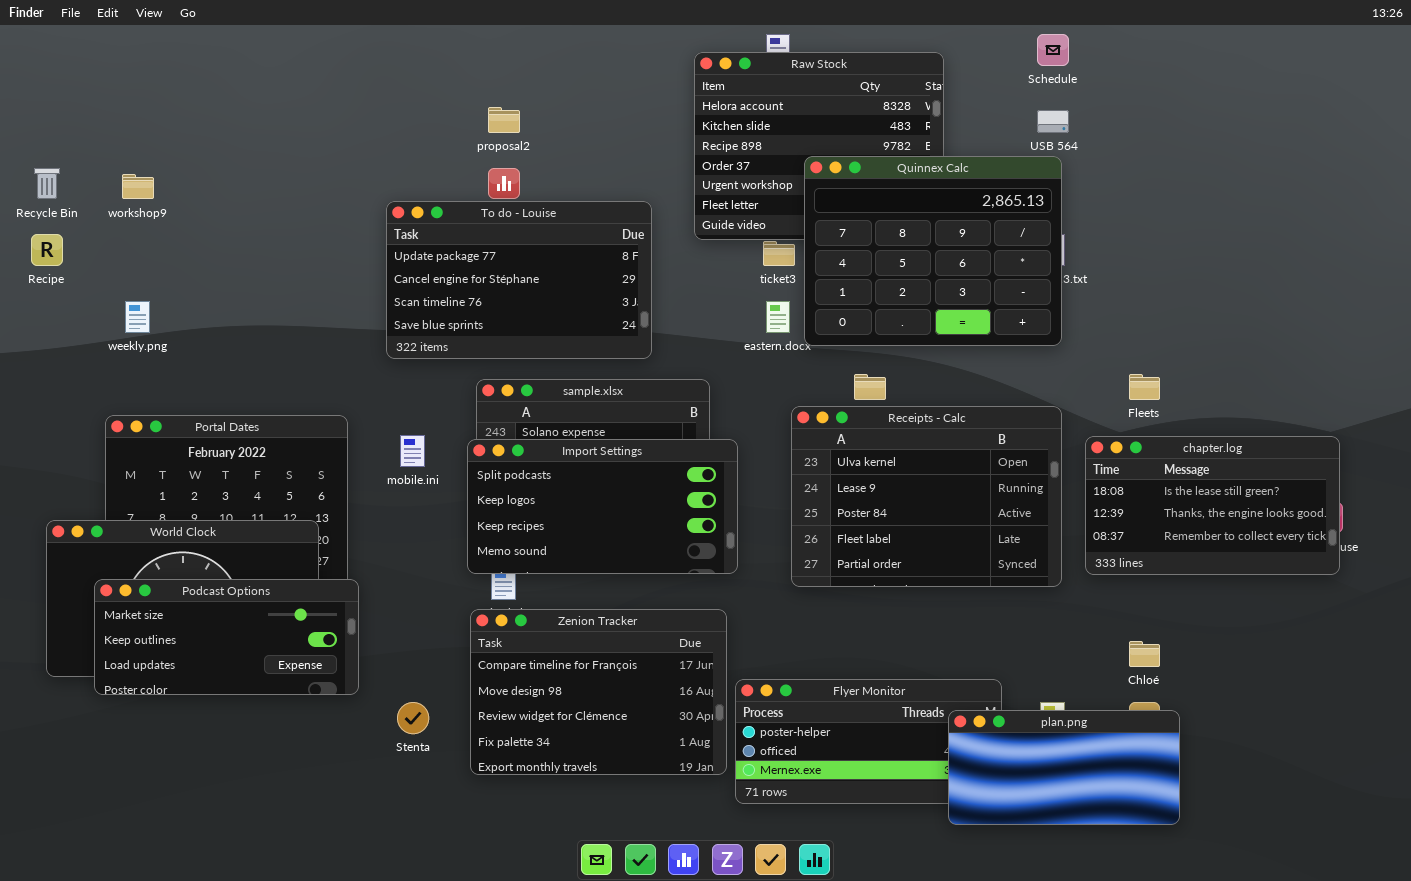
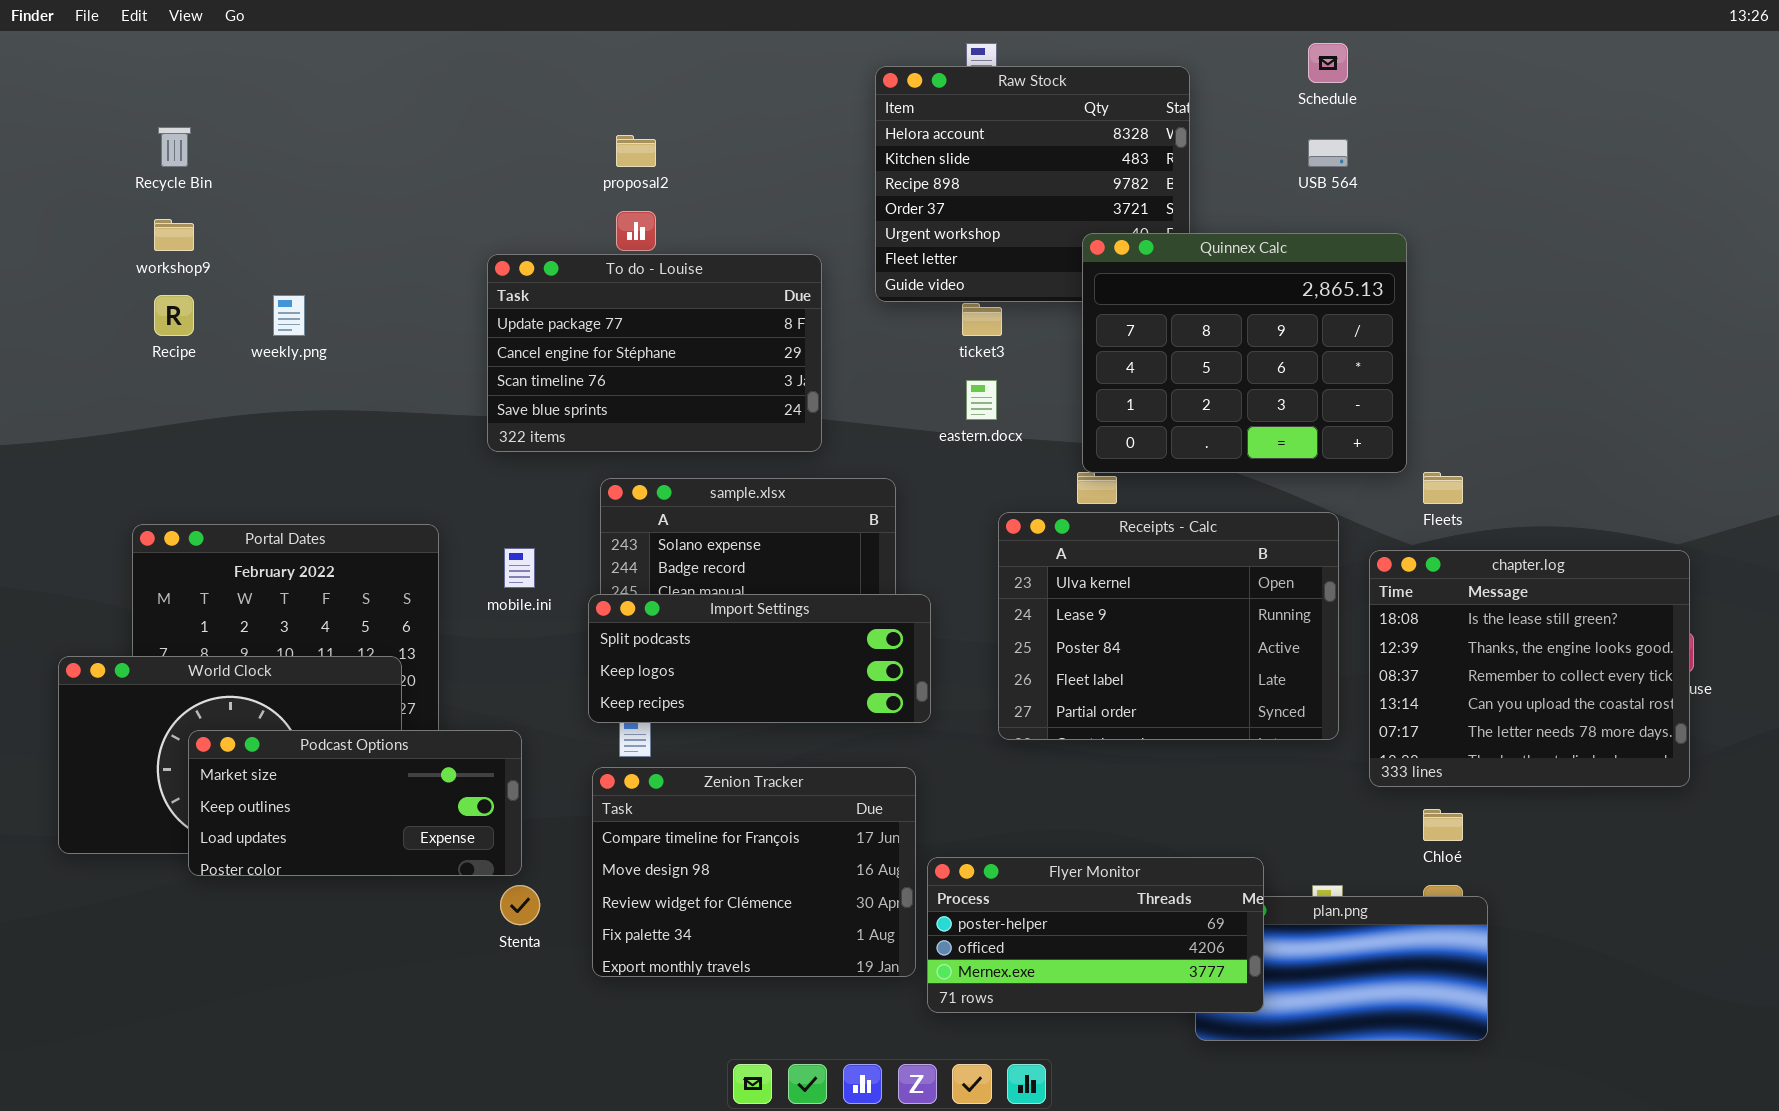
Quinnex Calc: [804,156,1062,346] -> [1082,233,1407,473], moved
Recycle Bin: [34,168,60,199] -> [158,127,191,167], moved
Recipe: [31,234,63,266] -> [154,295,194,336], moved
weekly.png: [125,301,150,333] -> [273,295,305,336], moved
chapter.log: [1085,436,1340,575] -> [1369,550,1690,787], resized
Import Settings: [467,439,738,574] -> [588,594,931,723], resized
Podcast Options: [94,579,359,695] -> [188,730,522,876], moved
Flyer Monitor: [735,679,1002,804] -> [927,857,1264,1013], raised

